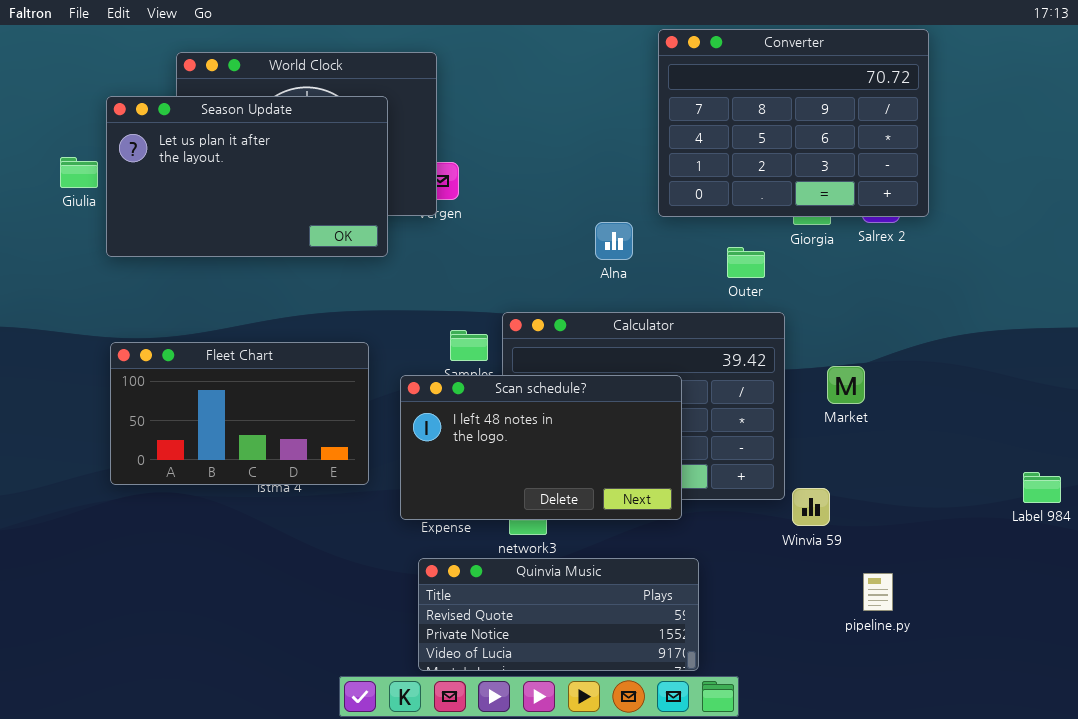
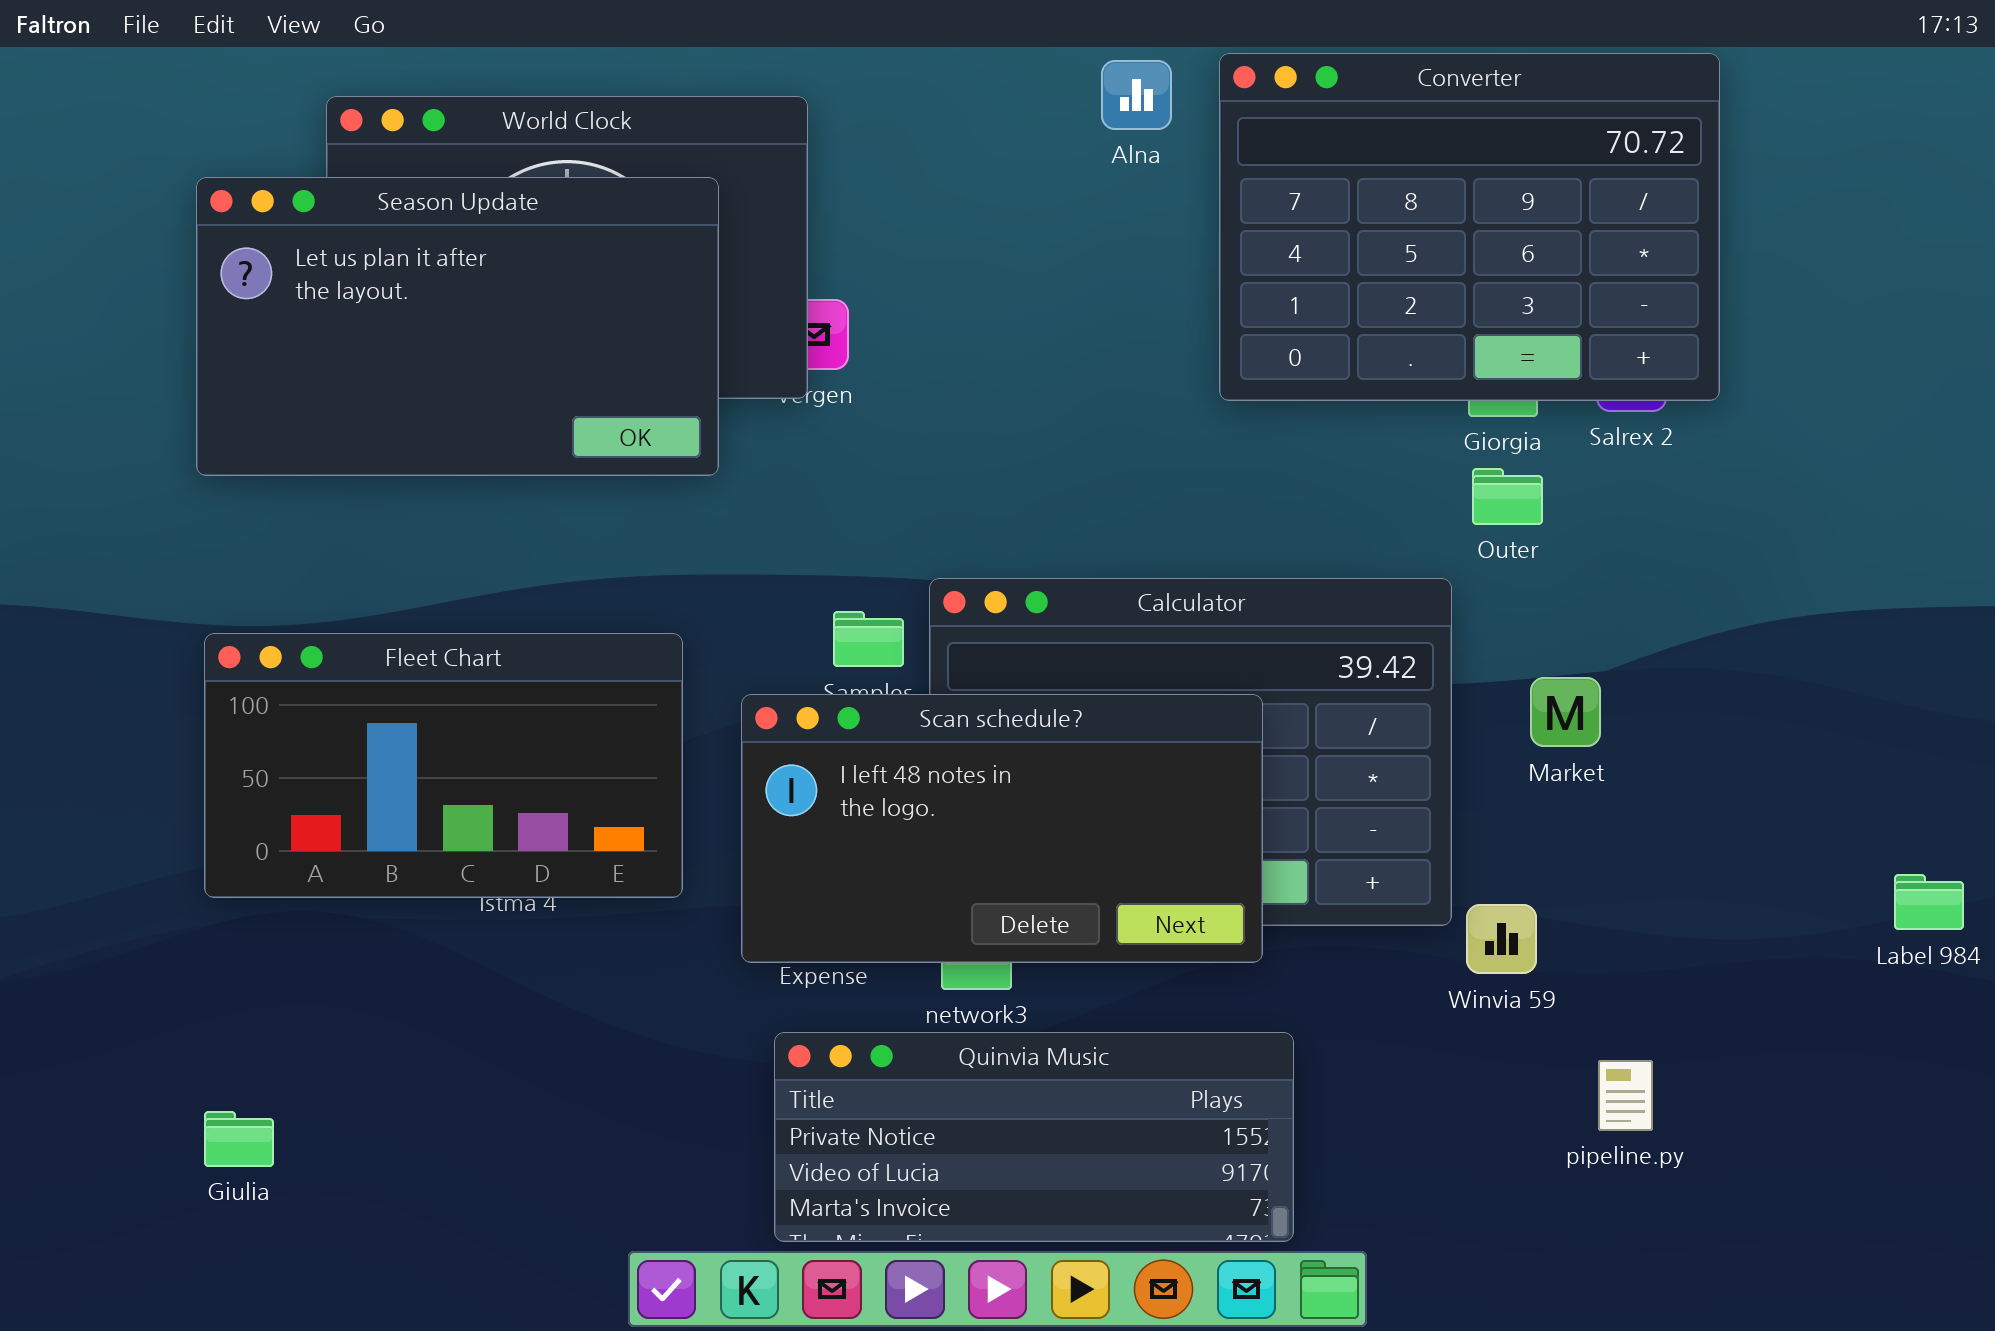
Giulia: [60,157,98,188] -> [204,1111,274,1167], moved
Alna: [595,222,633,260] -> [1101,60,1172,130], moved
Outer: [727,247,765,278] -> [1472,468,1543,525], moved
Quinvia Music: [418,558,699,671] -> [774,1032,1294,1242], scrolled down 1 row

